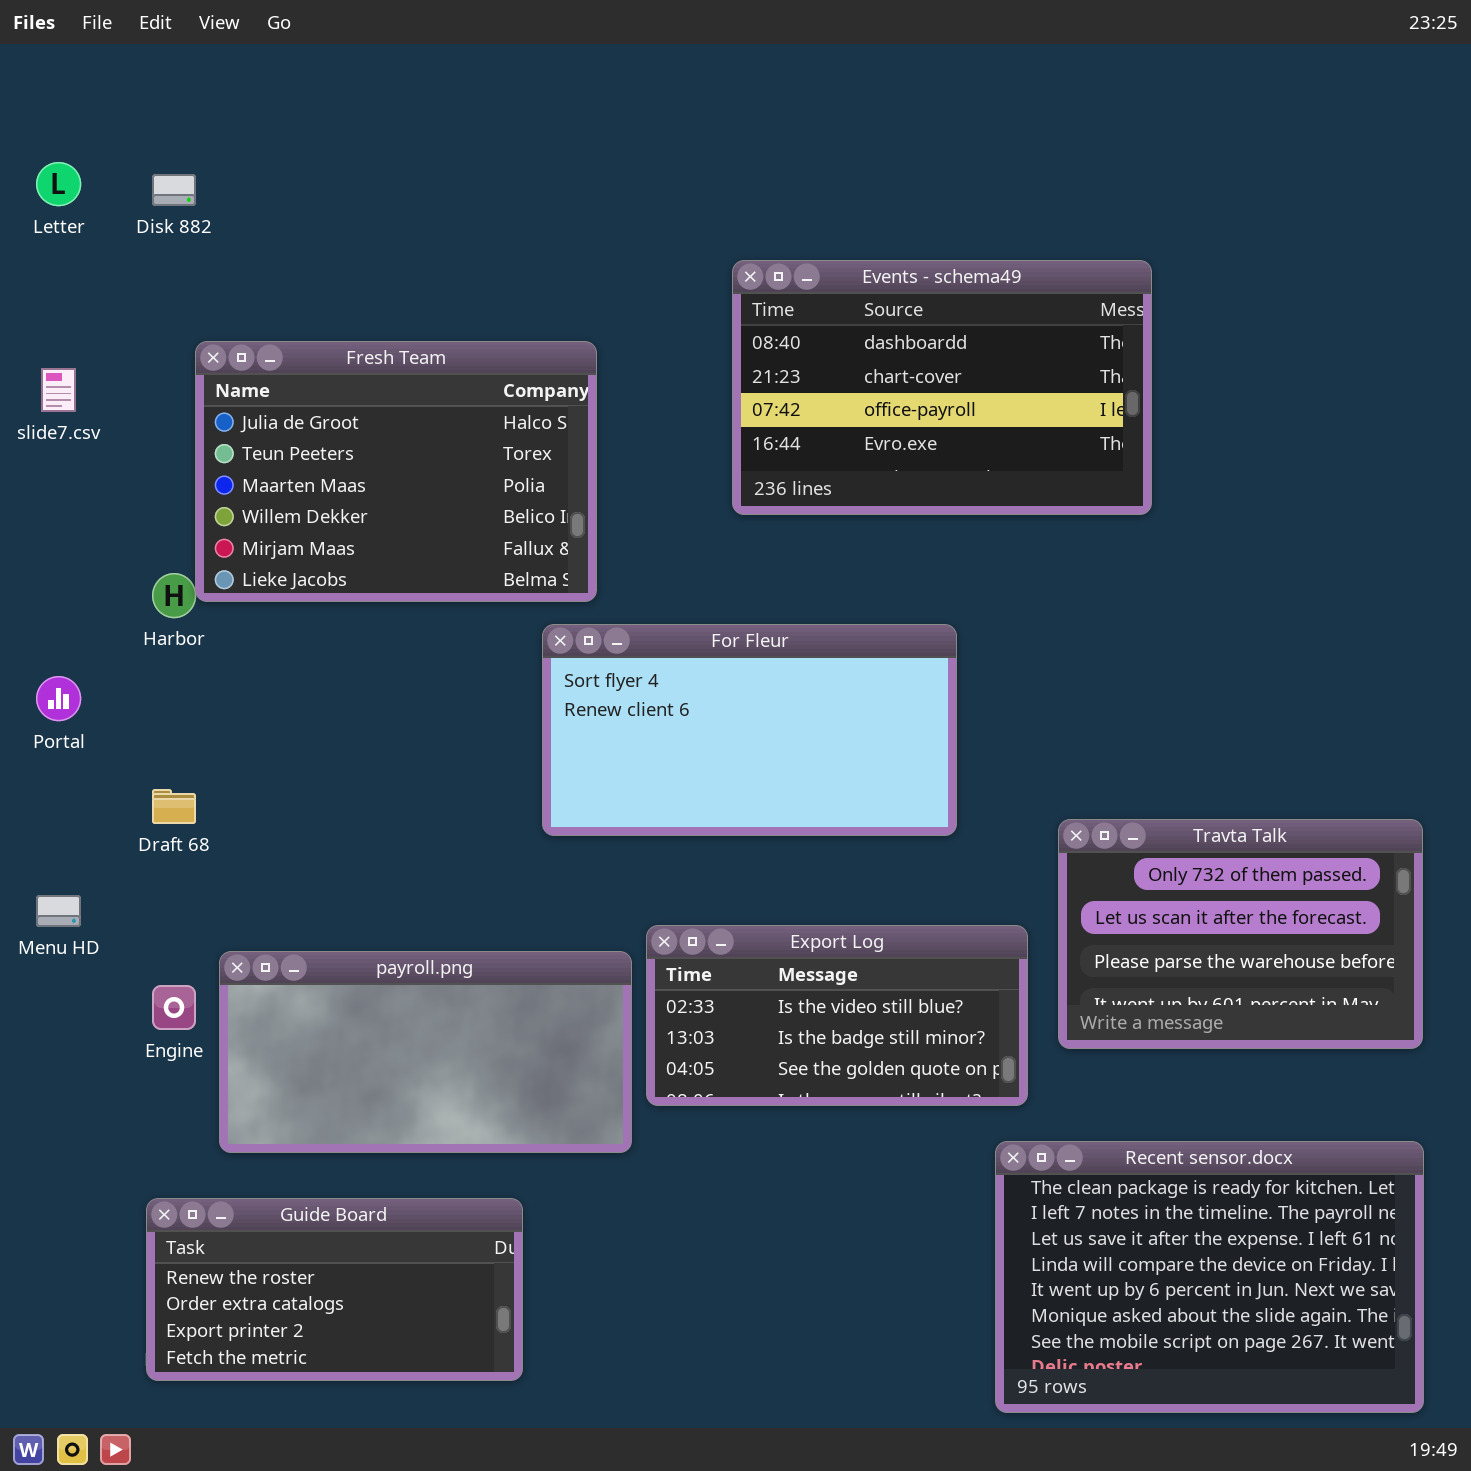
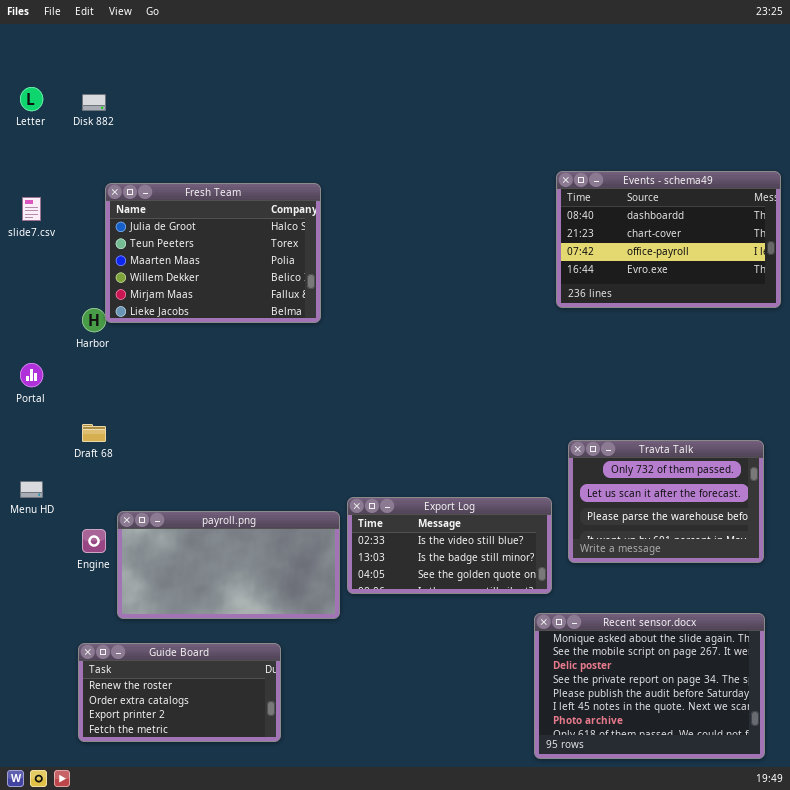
Events - schema49: [732,260,1152,515] -> [556,171,781,308], moved
For Fleur: [542,624,957,836] -> none, closed
Recent sensor.docx: [995,1141,1424,1413] -> [534,613,765,759], scrolled down 5 rows

